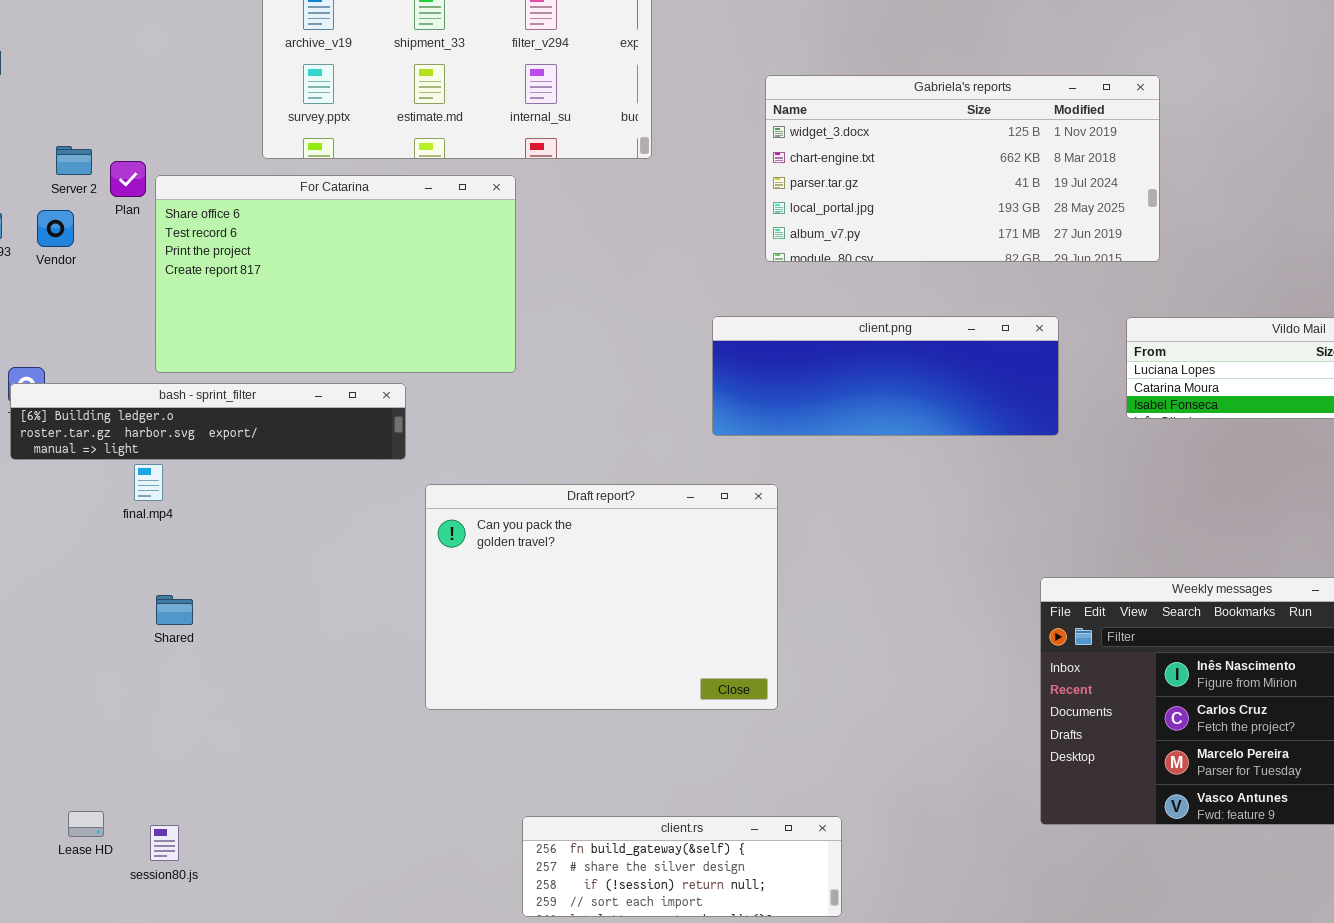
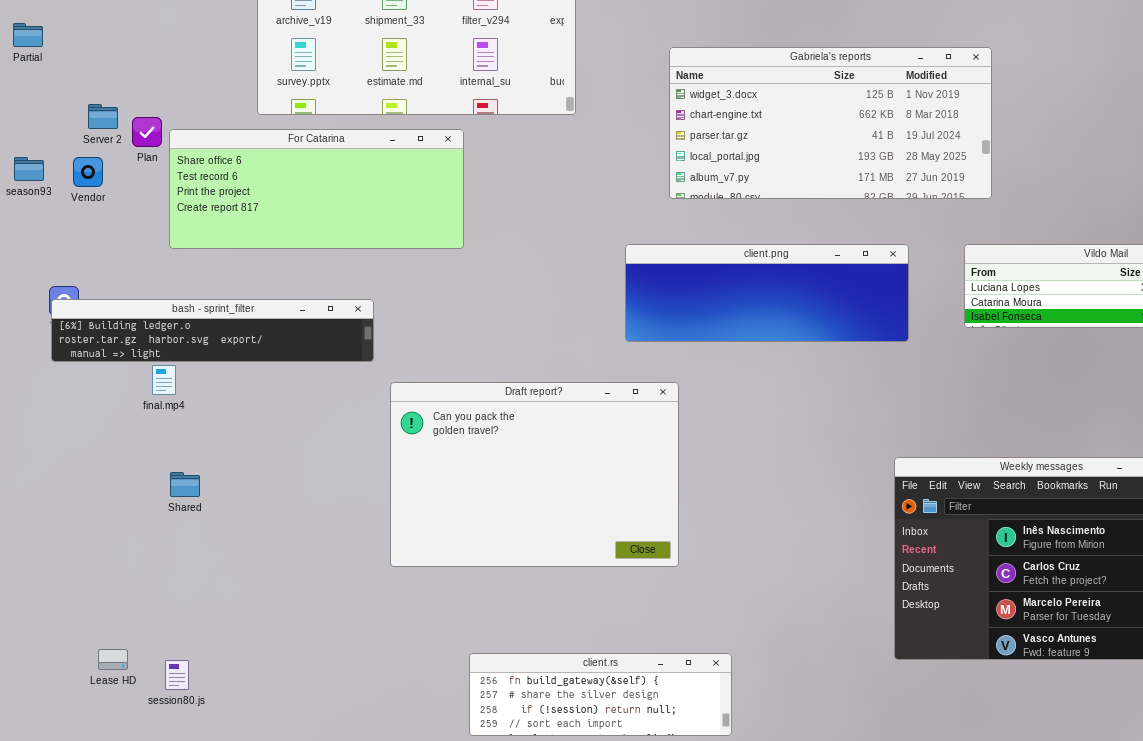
For Catarina: [155,175,516,373] -> [169,129,464,249], resized

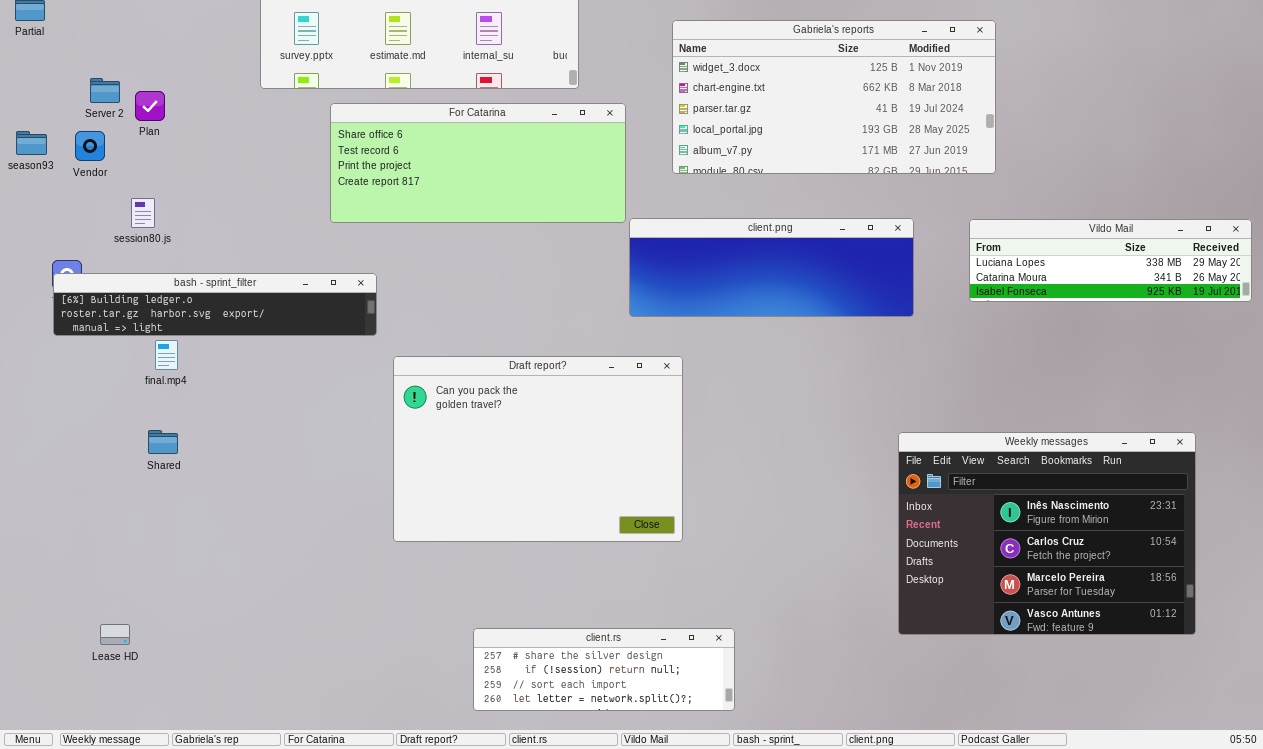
For Catarina: [169,129,464,249] -> [330,103,626,223], moved
Shared: [170,472,200,497] -> [148,430,178,454], moved
client.rs: [469,653,732,736] -> [473,628,735,711], scrolled down 1 row
session80.js: [165,660,189,690] -> [131,198,155,228], moved

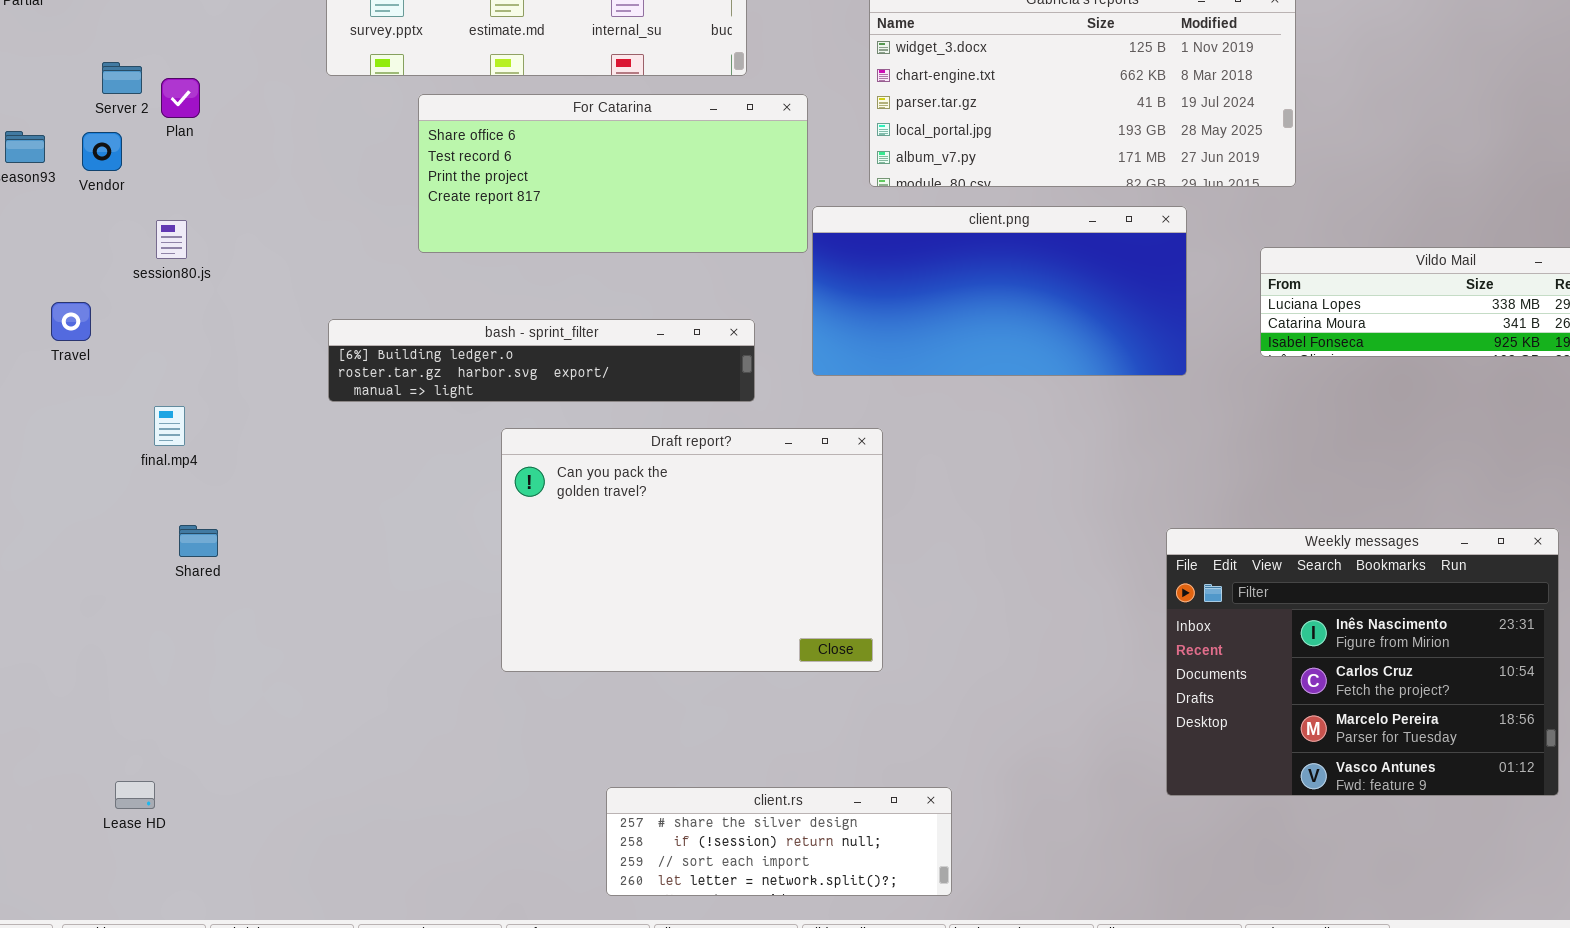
client.png: [629,218,914,317] -> [812,206,1187,376], resized
bash - sprint_filter: [53,273,377,336] -> [328,319,755,402], moved
final.mp4: [155,340,178,370] -> [154,406,185,446], moved

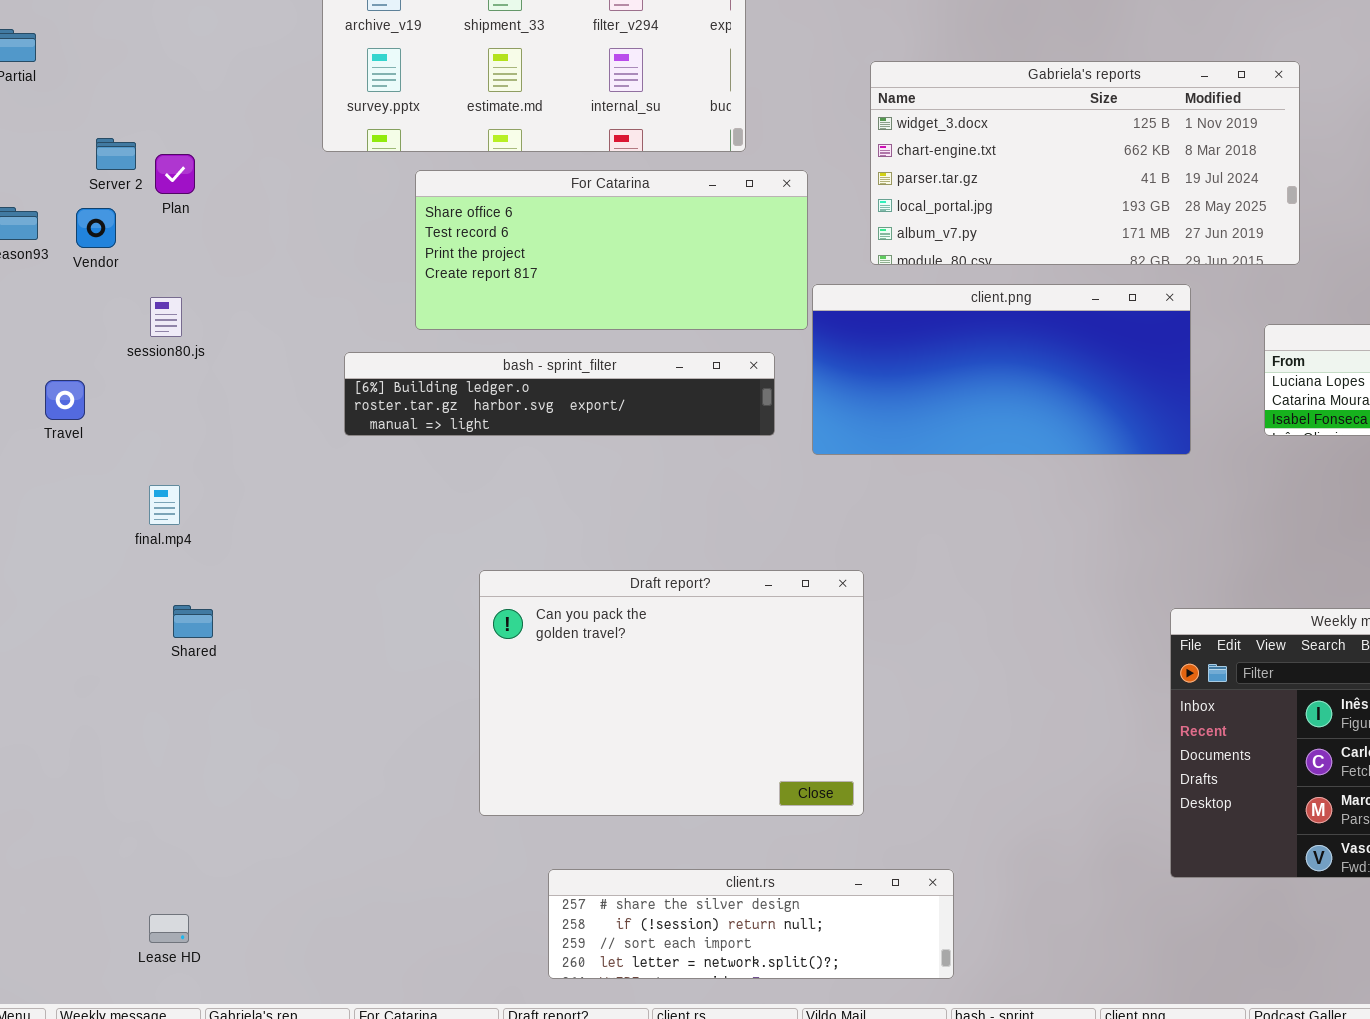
bash - sprint_filter: [328,319,755,402] -> [344,352,775,436], moved
Draft report?: [501,428,883,672] -> [479,570,864,816], moved
Lease HD: [115,781,155,809] -> [149,914,189,943], moved
client.rs: [606,787,952,896] -> [548,869,954,979], resized

